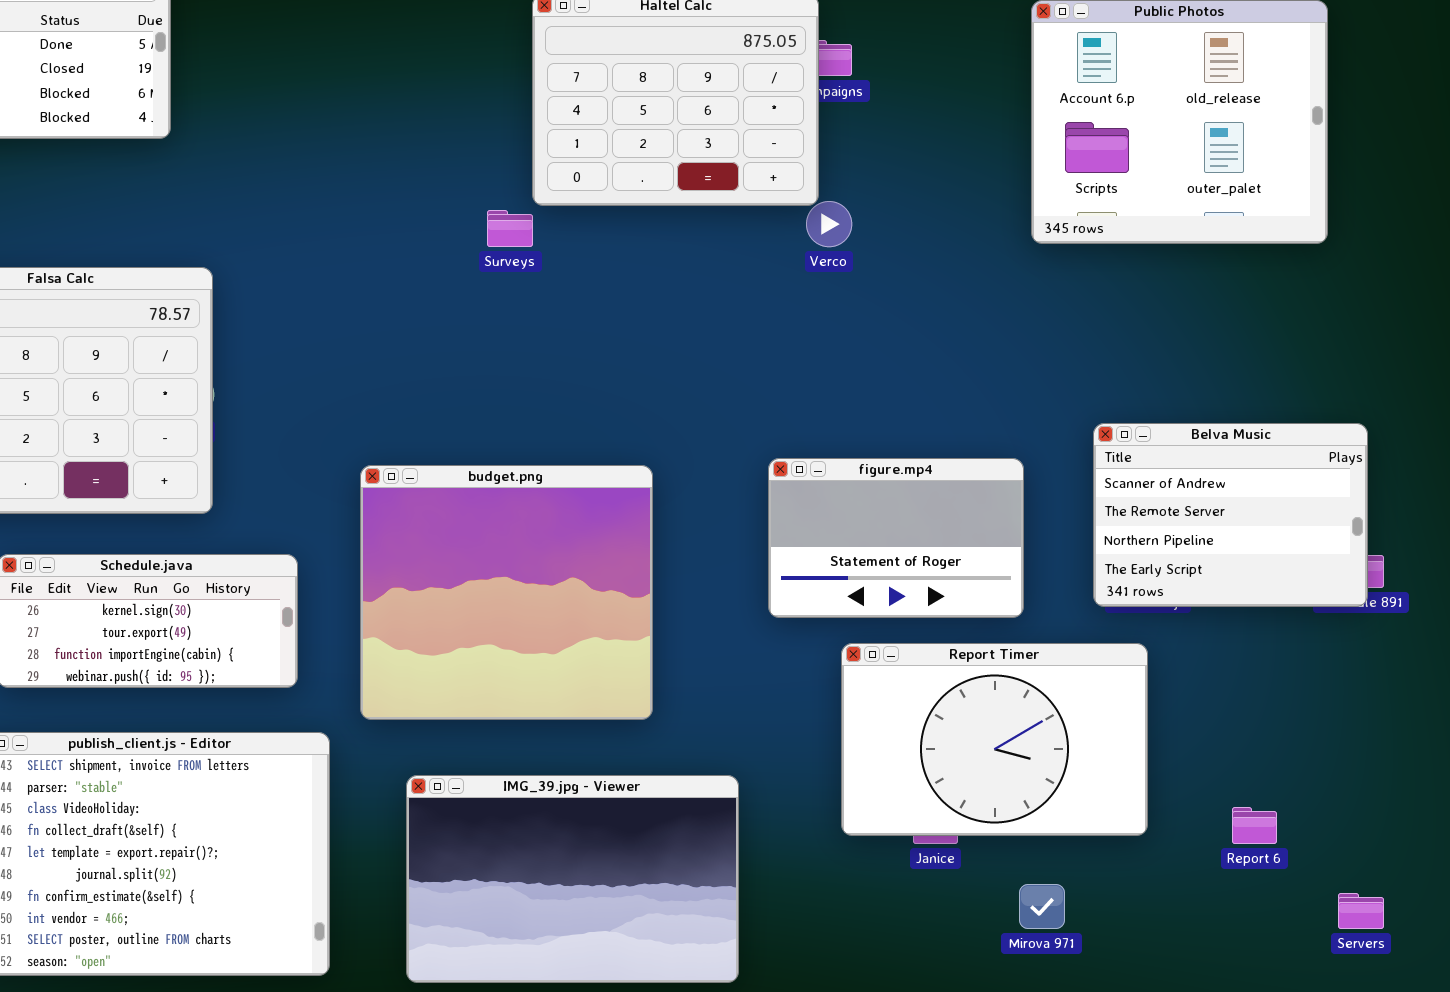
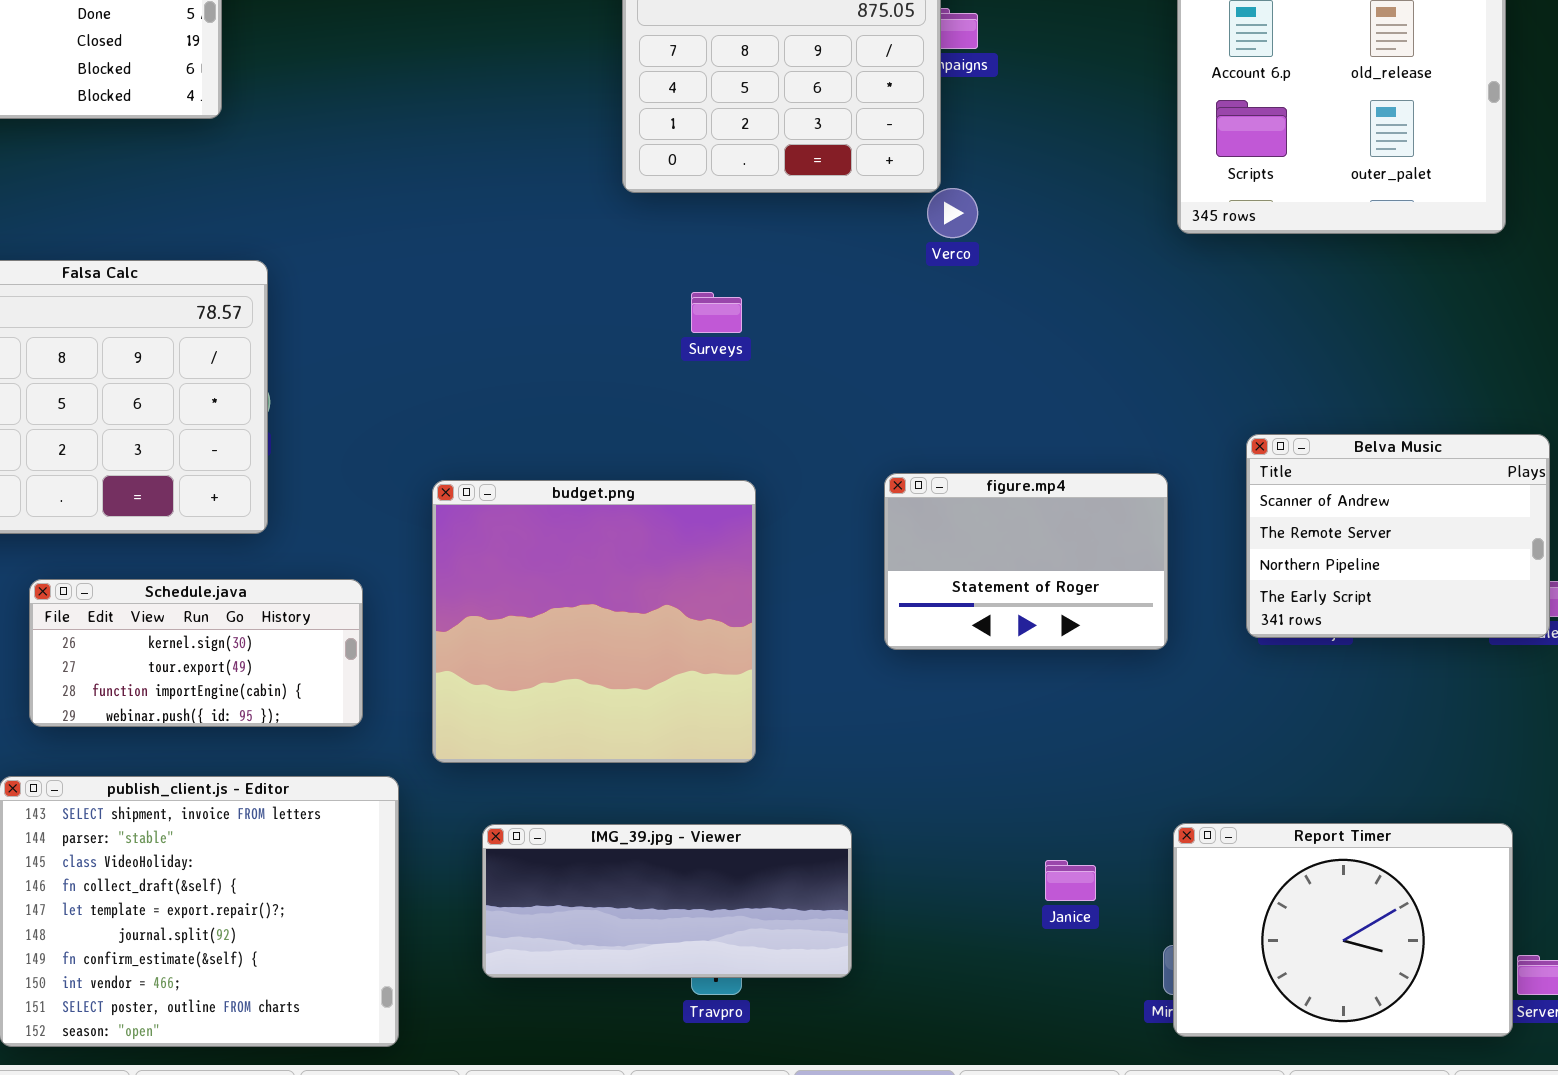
Surveys: [487,210,533,247] -> [691,292,742,333], moved
Report Timer: [841,643,1148,836] -> [1173,823,1513,1037], moved
IMG_39.jpg - Viewer: [406,775,739,983] -> [482,824,852,978], resized

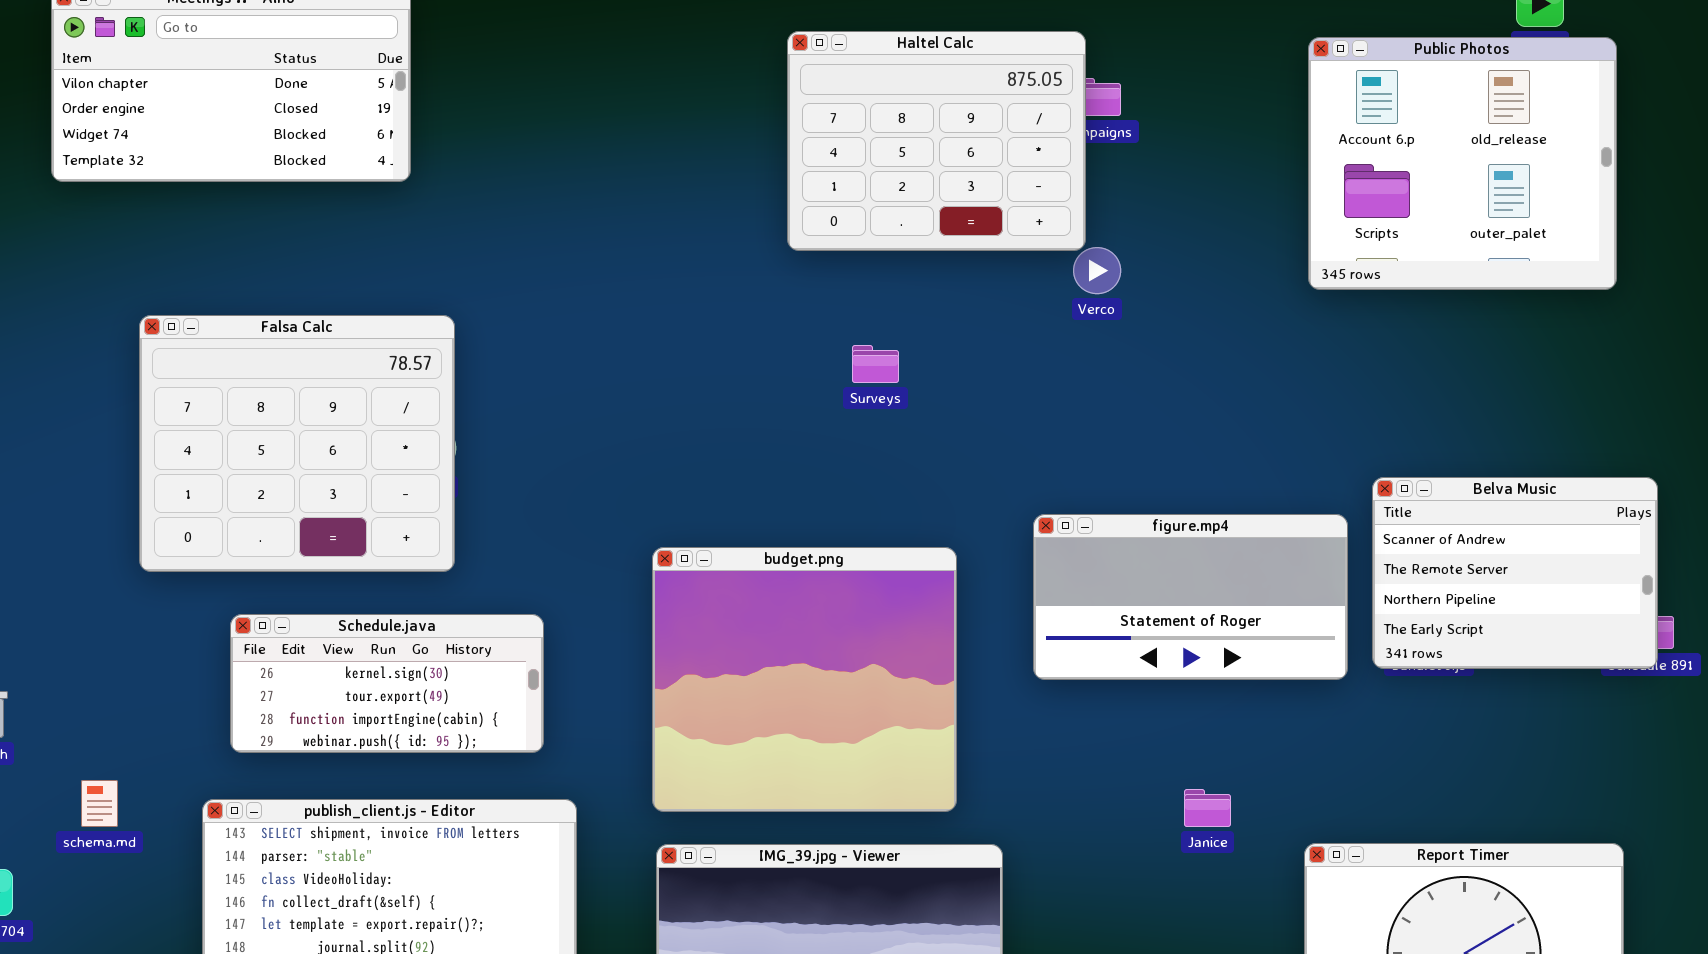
figure.mp4: [884,473,1168,650] -> [1033,514,1348,680], resized
budget.png: [432,480,756,763] -> [652,547,957,812], moved
Janice: [1045,860,1096,901] -> [1184,789,1231,827], moved

